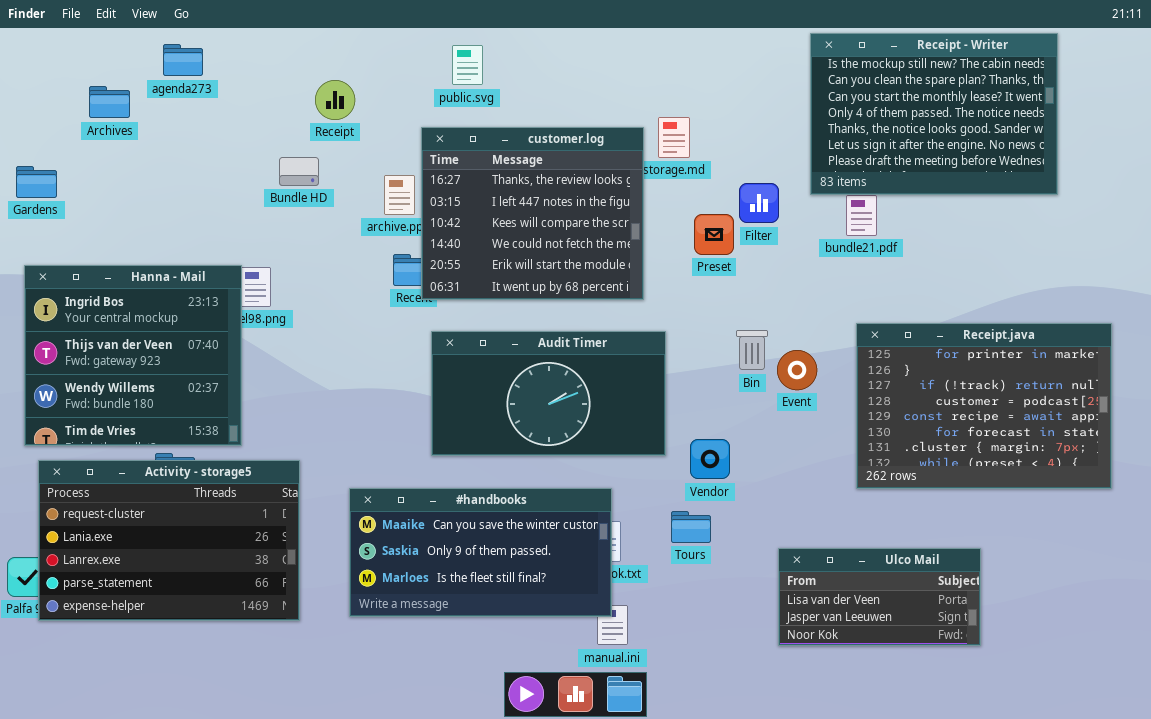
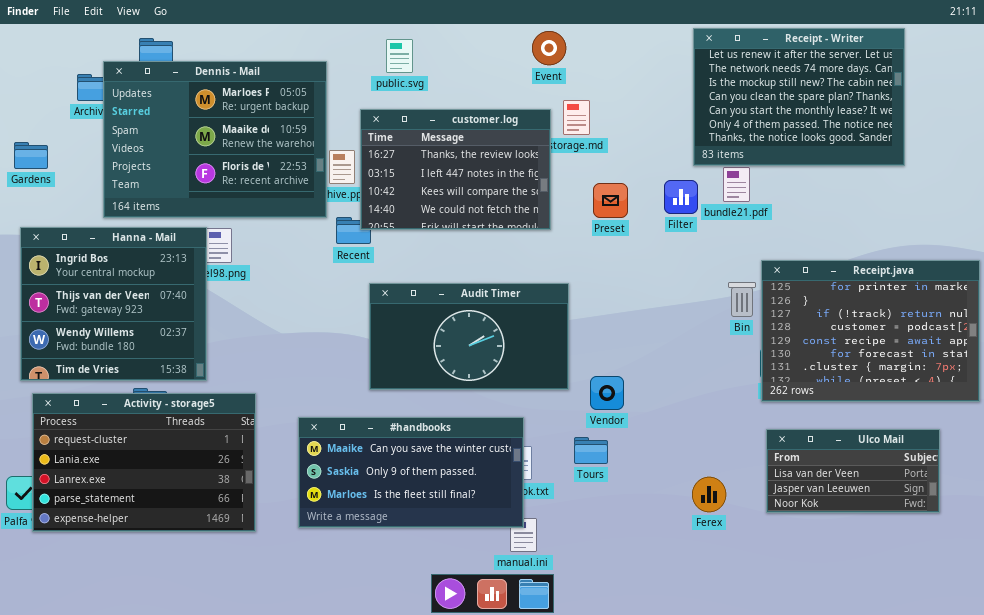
Receipt - Writer: [810,33,1058,195] -> [693,28,905,166], scrolled up 2 rows
Dennis - Mail: none -> [103,61,327,218], opened
customer.log: [421,127,644,300] -> [360,109,551,230], resized
Filter: [739,183,779,223] -> [664,180,698,214], moved
Receipt.java: [856,323,1112,489] -> [761,260,980,402], moved
Bin: [736,330,768,370] -> [728,282,756,317], moved
Event: [777,350,817,390] -> [532,31,566,65], moved
Ulco Mail: [778,548,981,646] -> [766,429,940,513], moved

